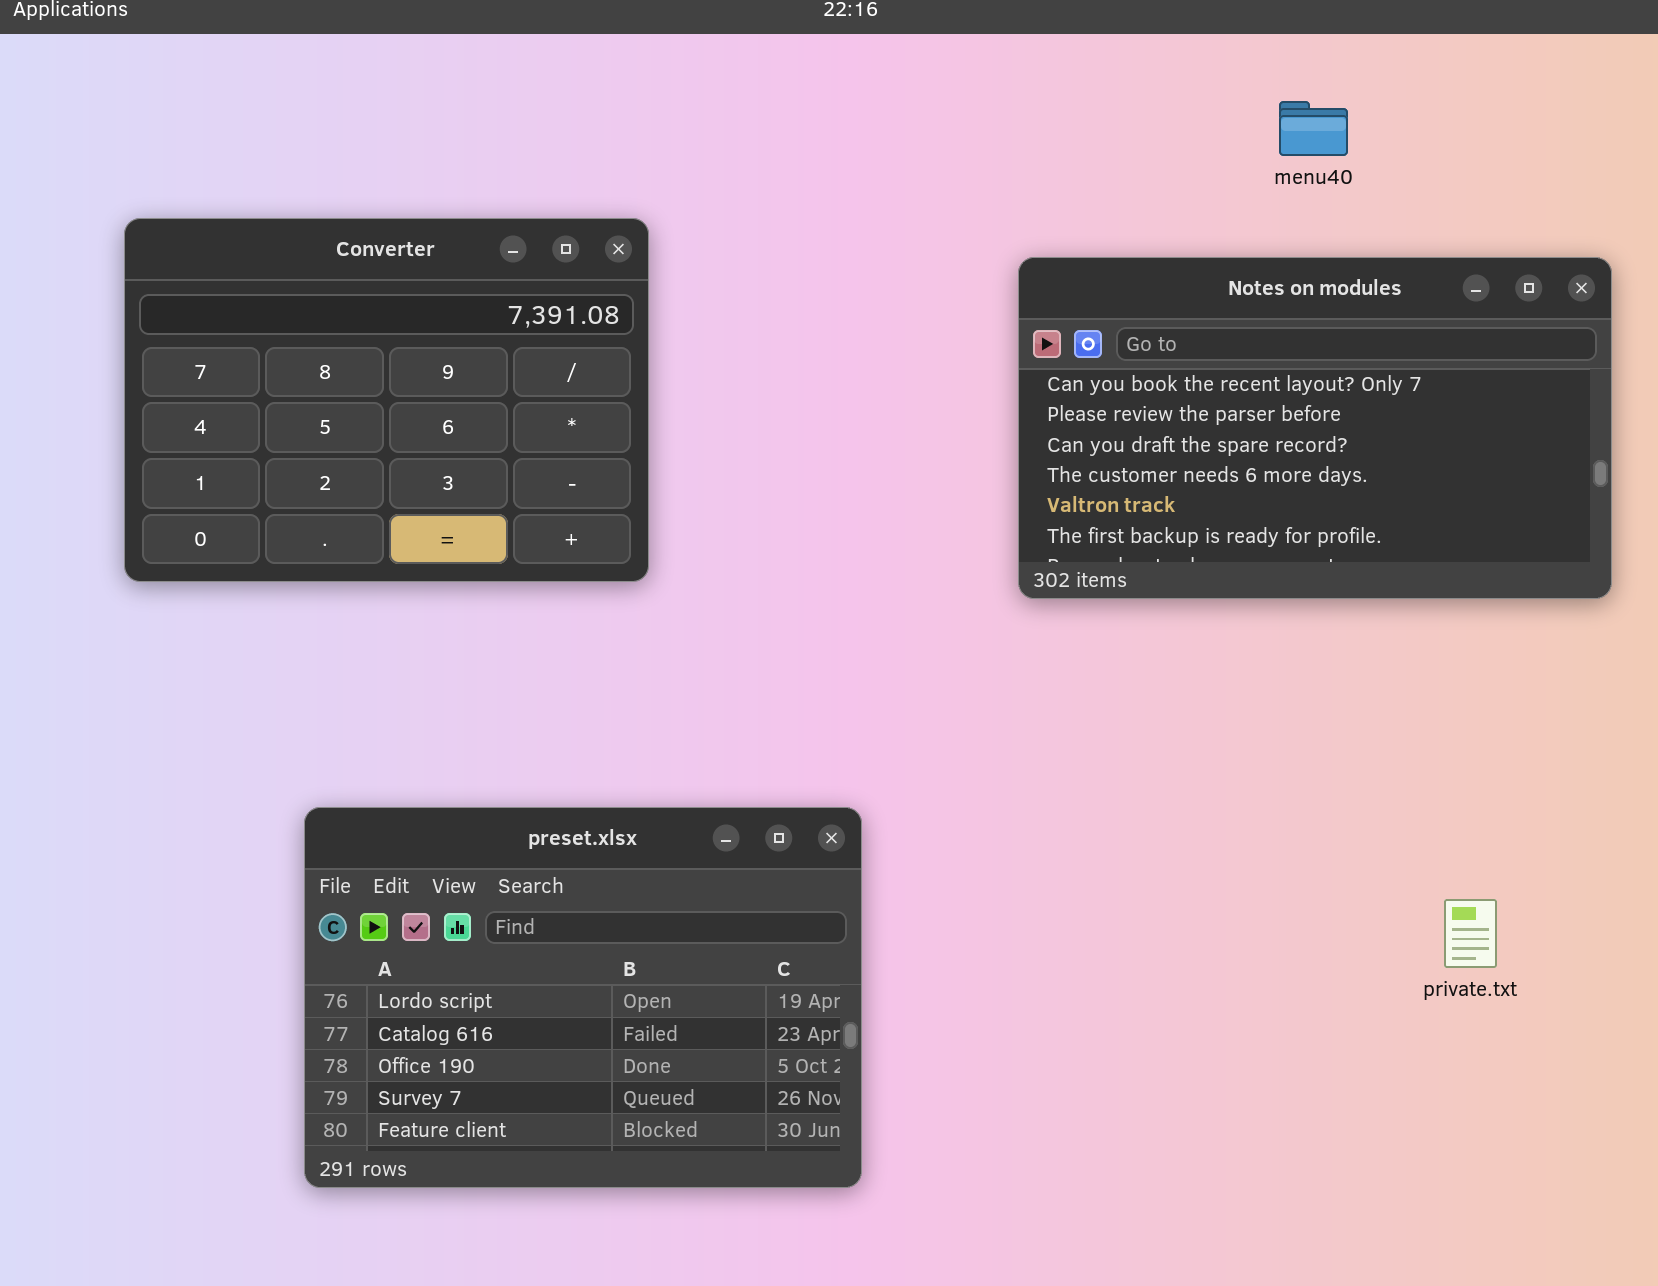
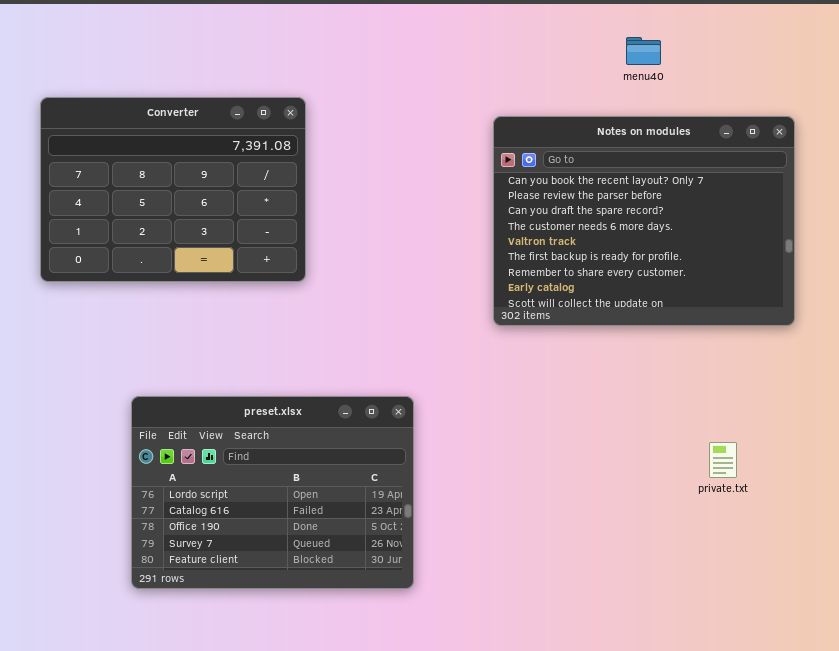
Notes on modules: [1018,257,1612,599] -> [493,116,795,326], resized

